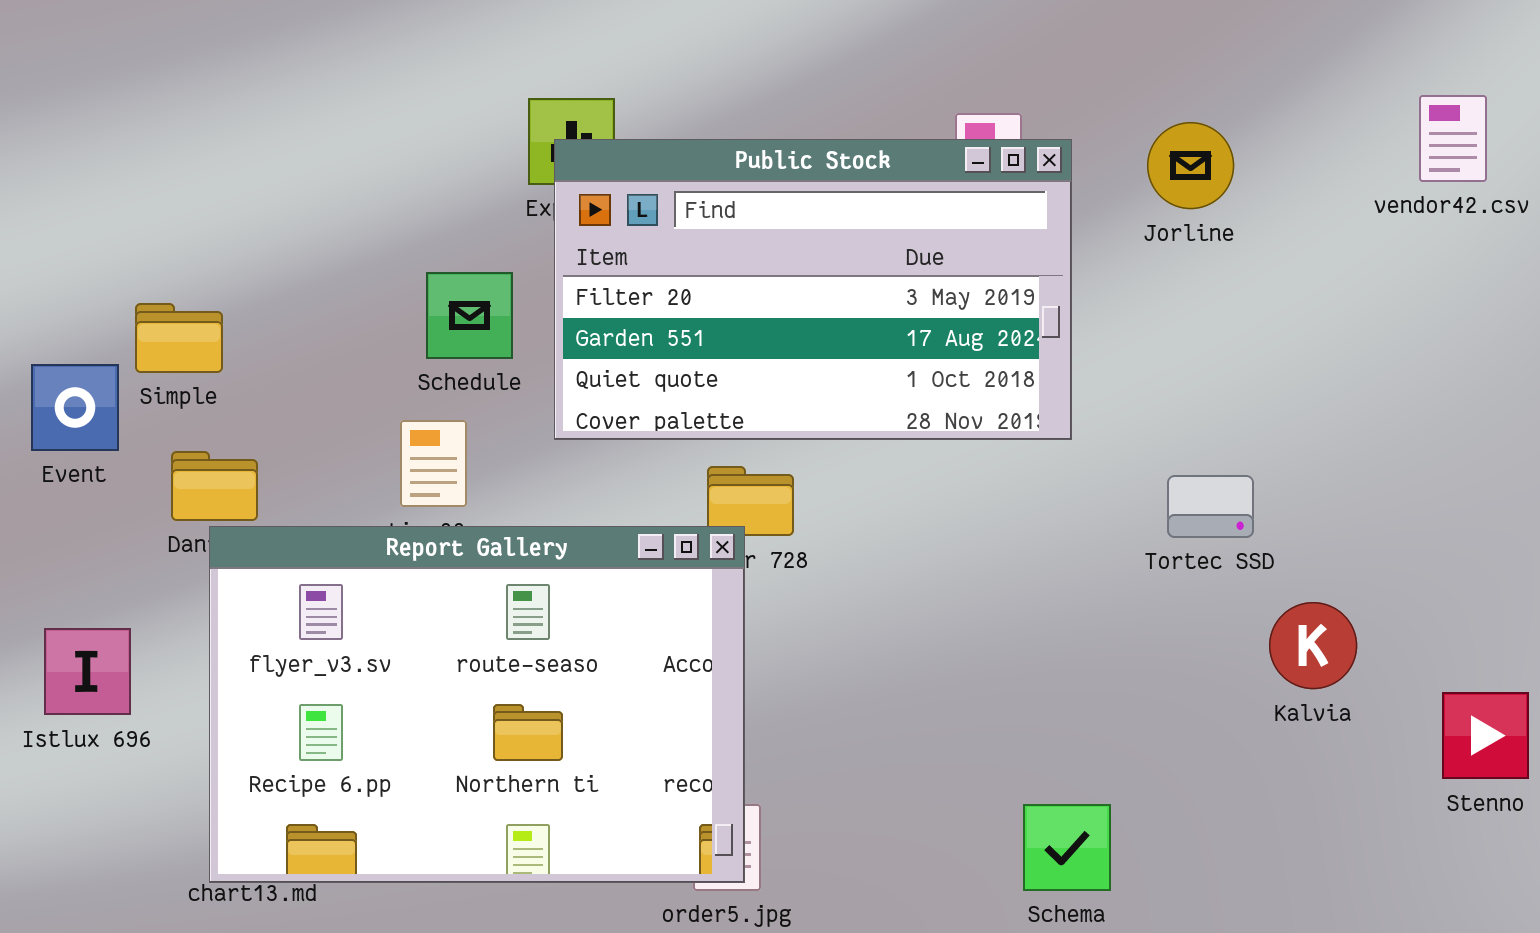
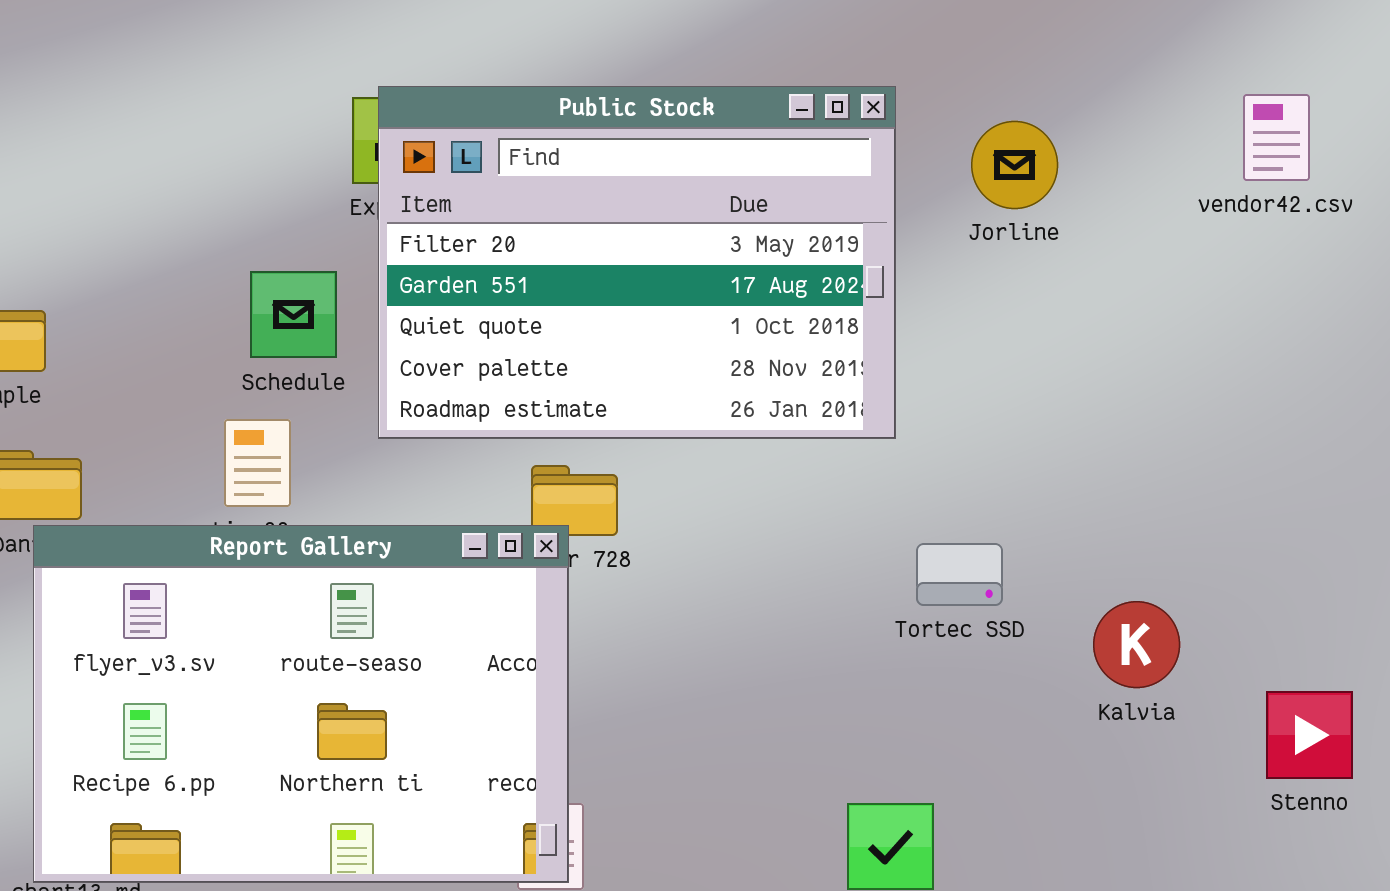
Public Stock: [554,139,1072,440] -> [378,86,896,439], resized
Tortec SSD: [1167,475,1254,538] -> [916,543,1003,606], moved

